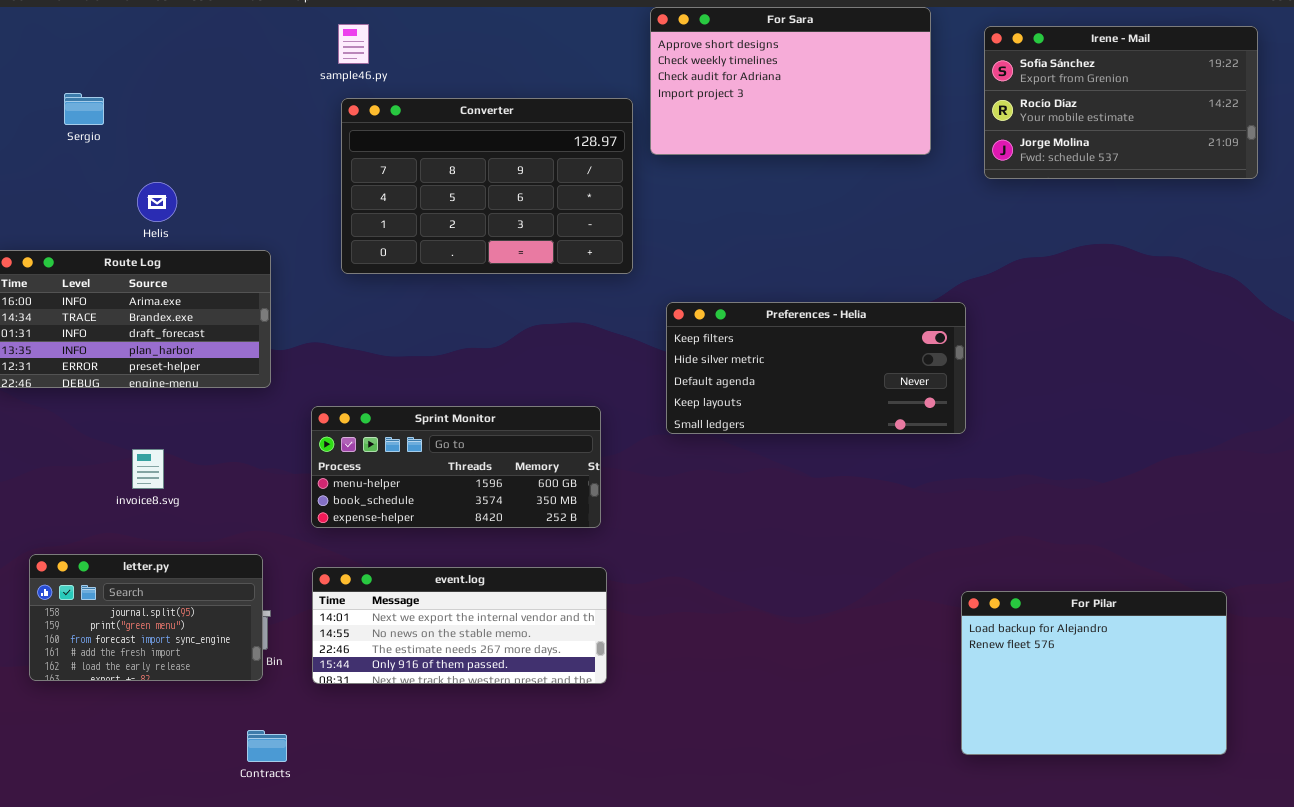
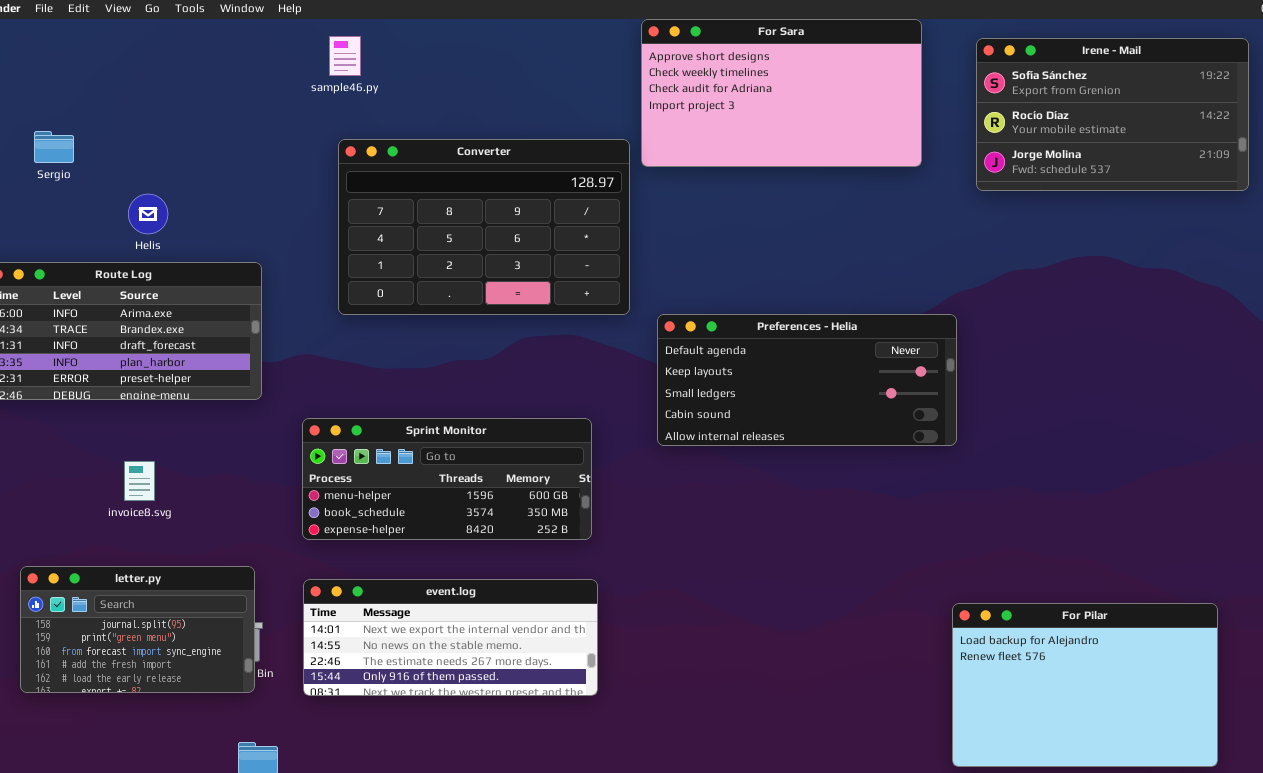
Sergio: [64,93,104,125] -> [34,131,74,163], moved
Converter: [341,98,633,274] -> [338,139,630,315], moved
Preferences - Helia: [666,302,966,434] -> [657,314,957,446], scrolled down 2 rows

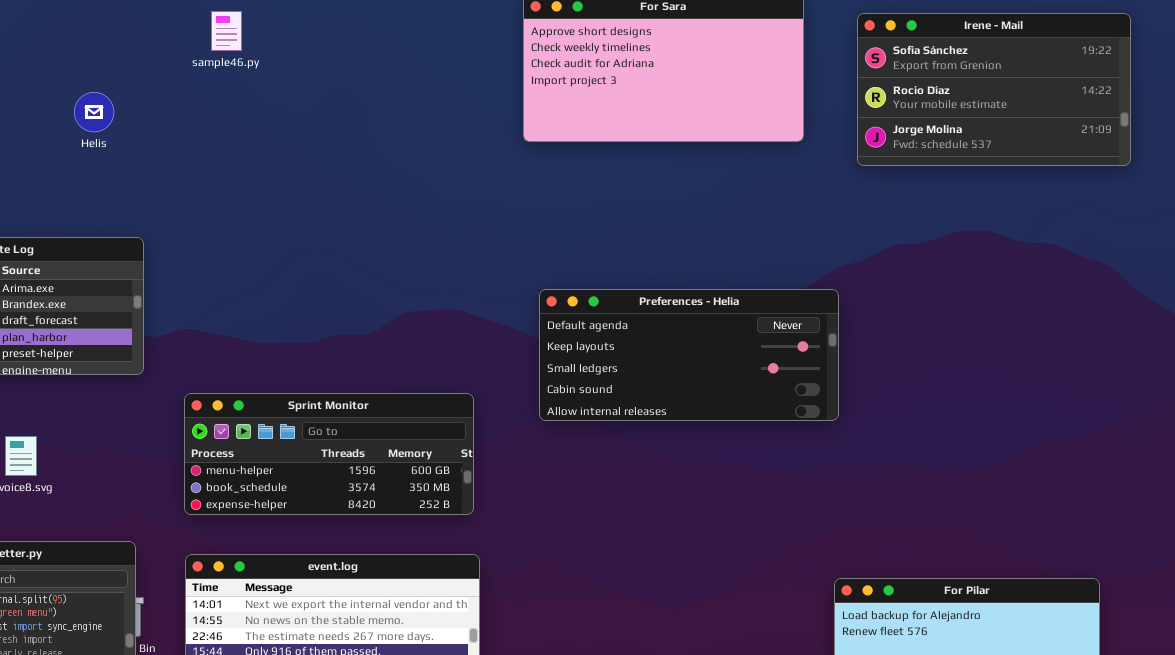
Converter: [338,139,630,315] -> none, closed
Helis: [128,194,168,234] -> [74,92,114,132], moved

